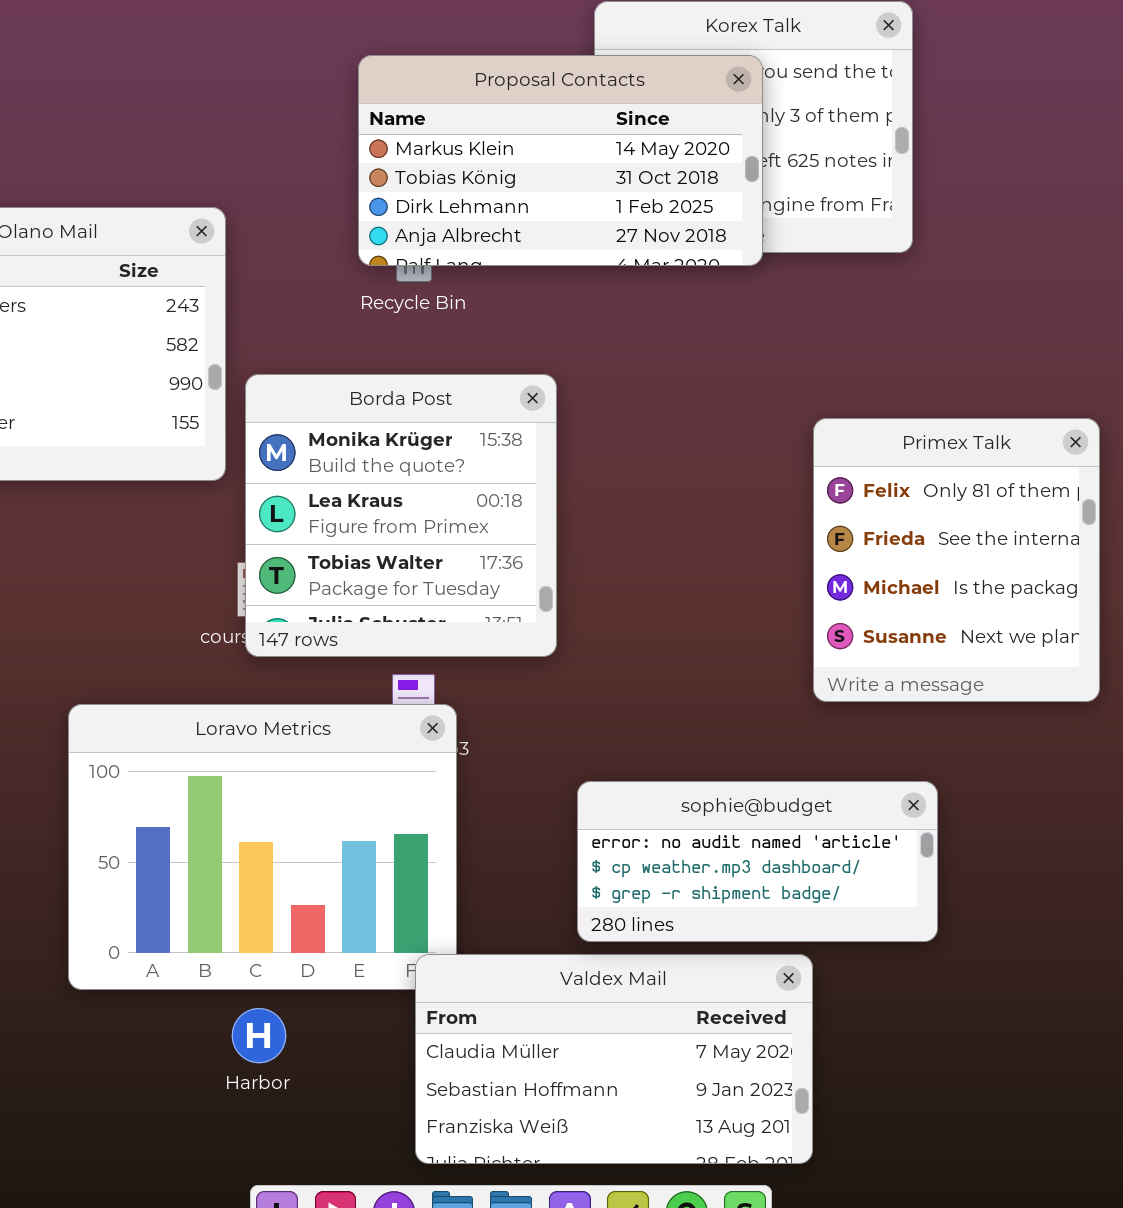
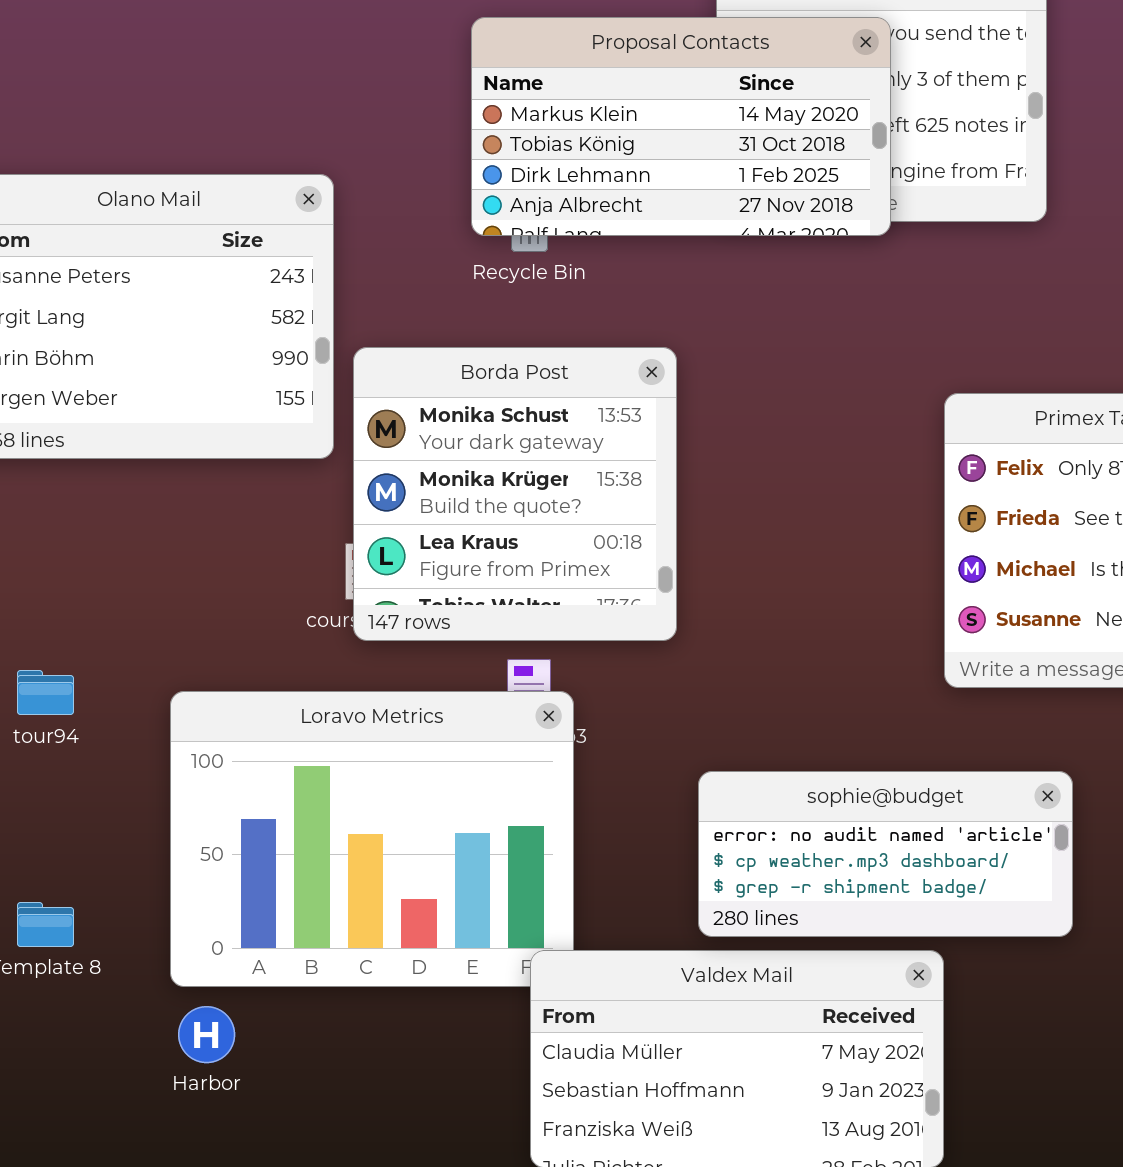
Borda Post: [245,374,557,657] -> [353,347,677,641], scrolled up 1 row
Harbor: [232,1008,286,1063] -> [178,1006,235,1063], moved

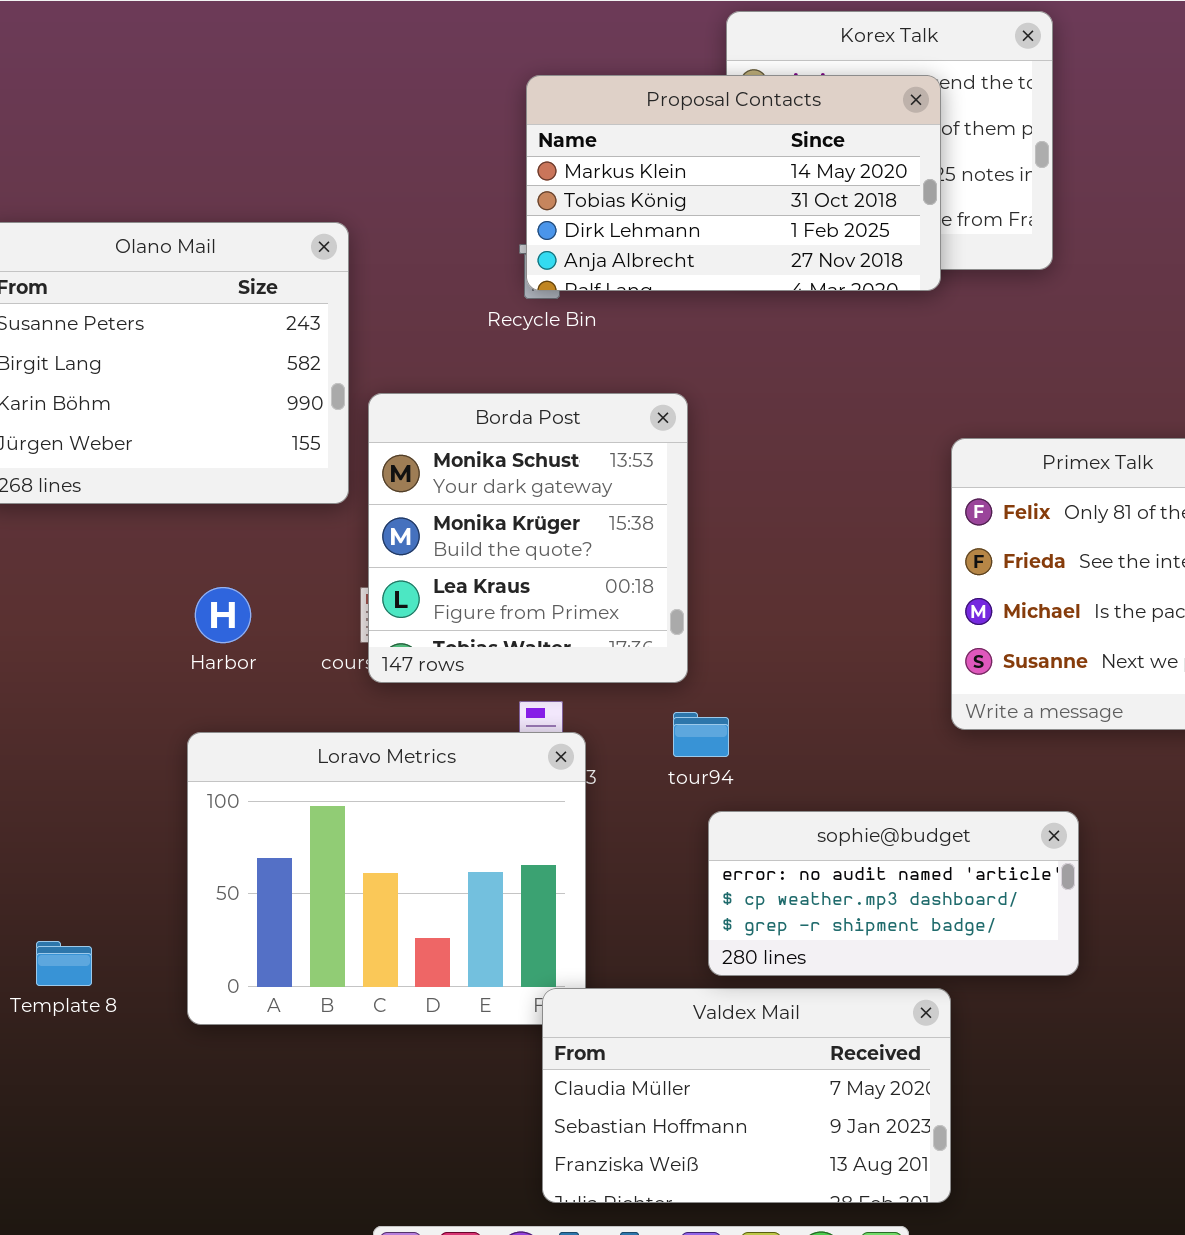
Proposal Contacts: [471,17,891,236] -> [526,75,941,291], moved
tour94: [17,670,74,715] -> [673,712,729,757], moved
Harbor: [178,1006,235,1063] -> [195,587,251,643], moved

